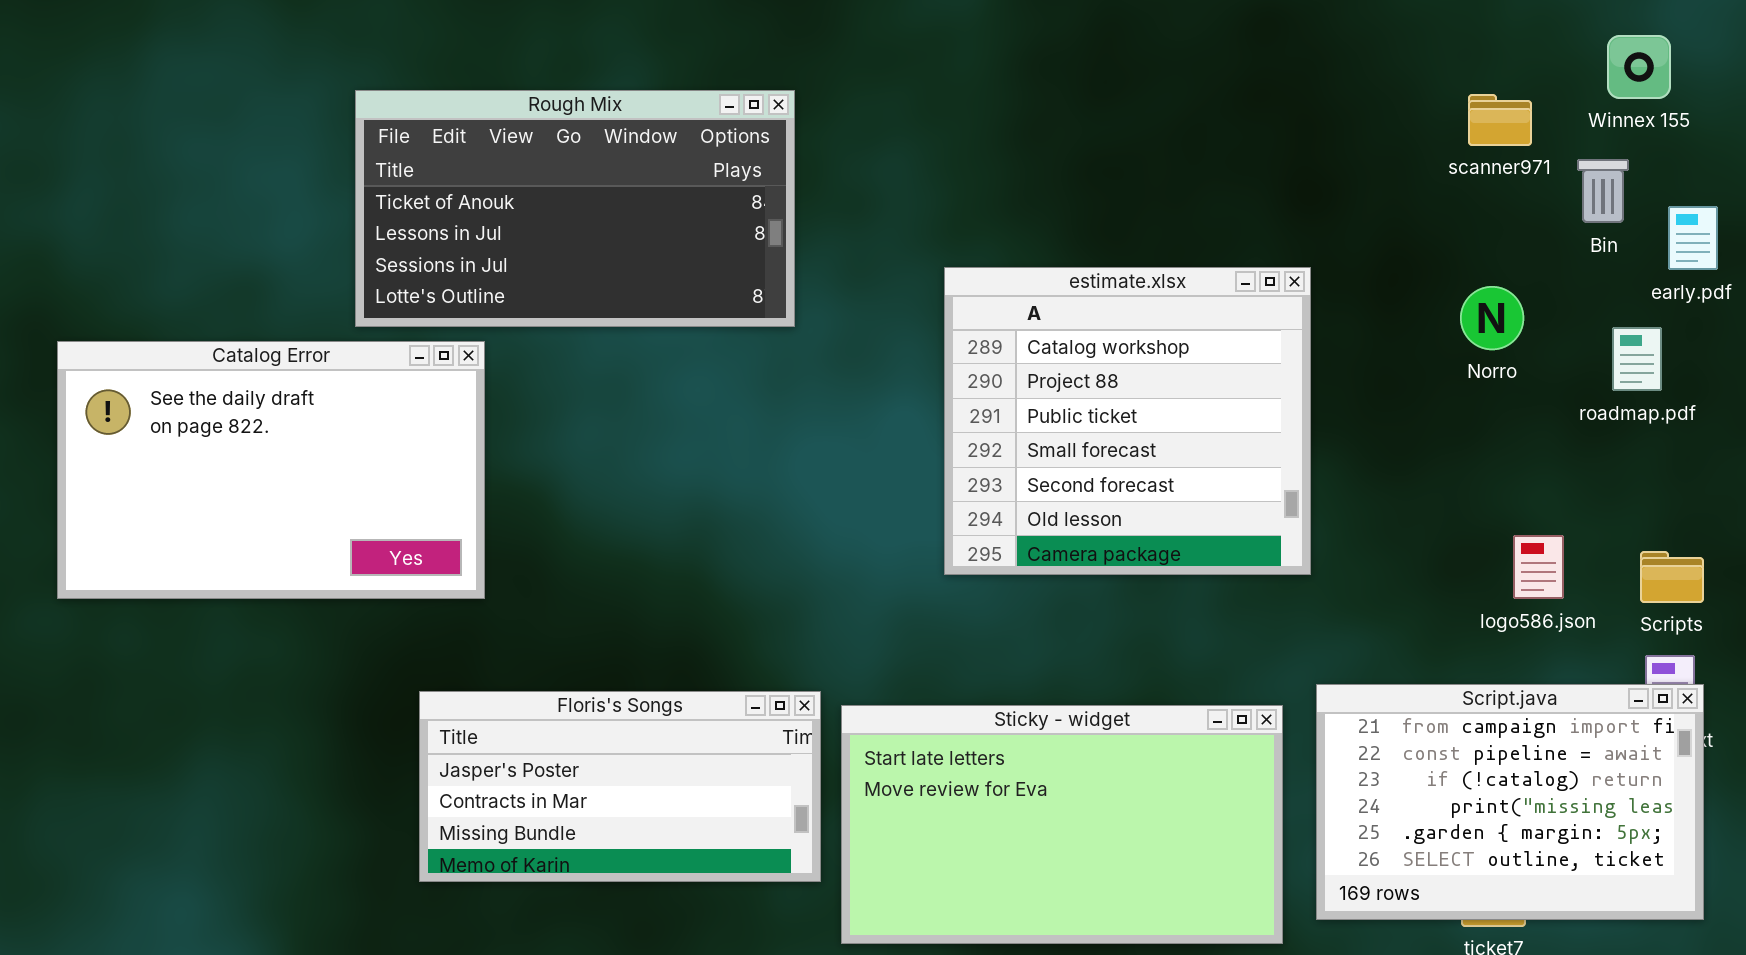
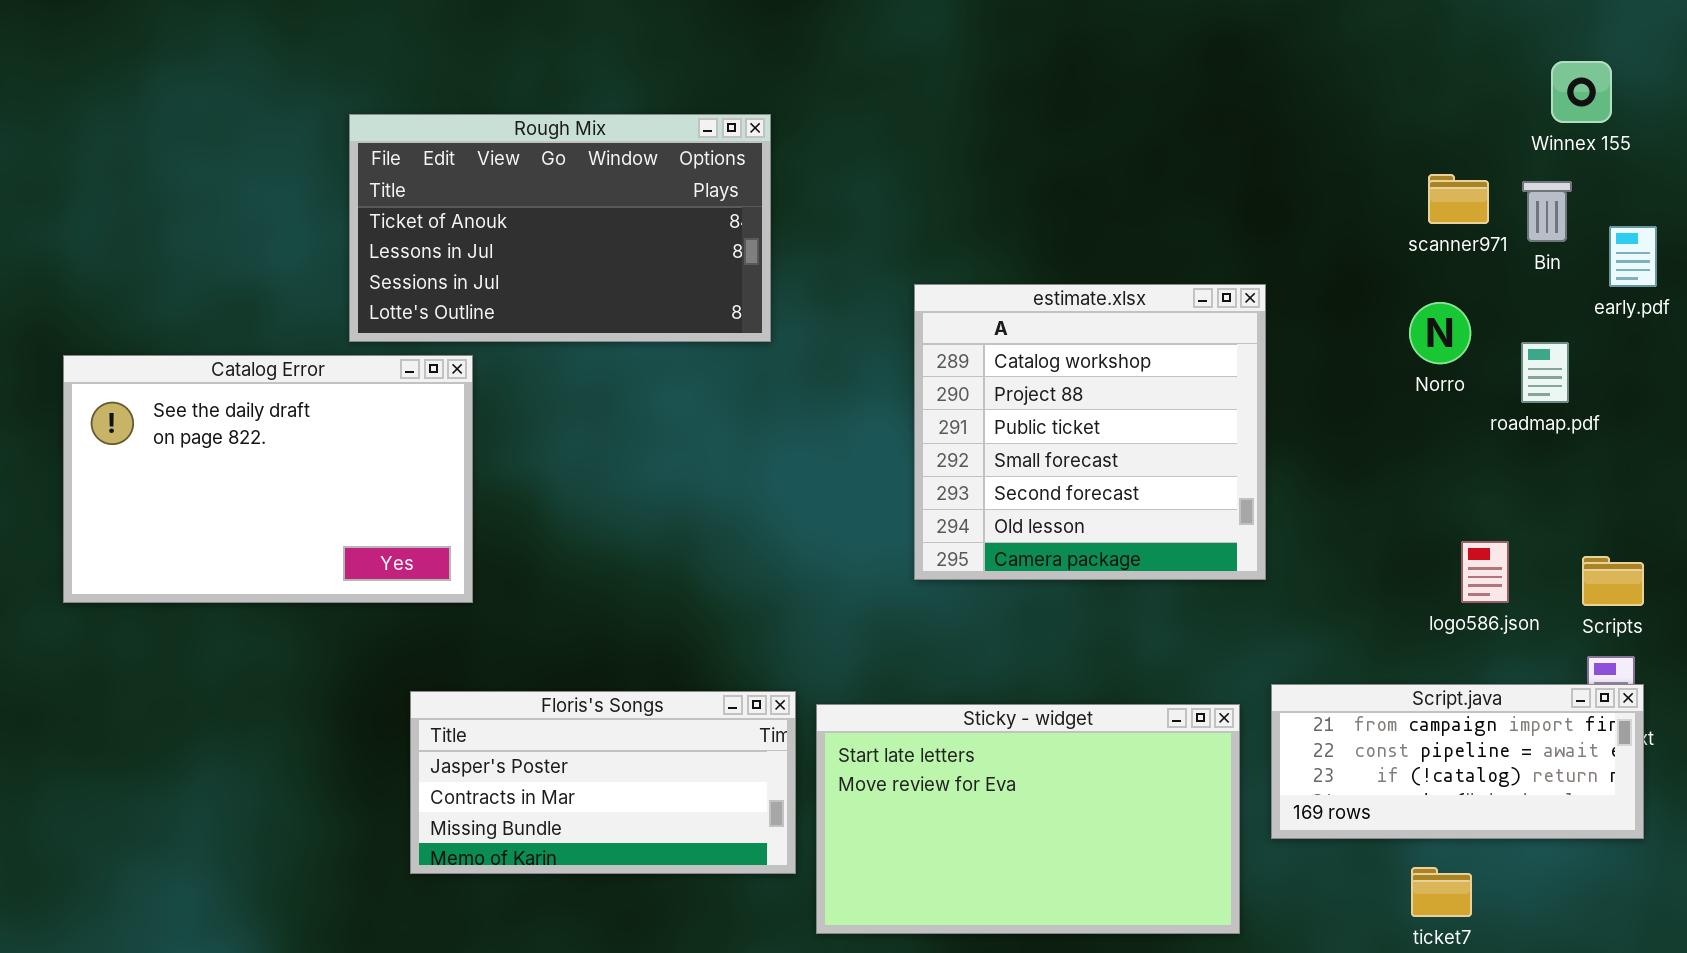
scanner971: [1468,94,1532,146] -> [1428,174,1489,224], moved
roadmap.pdf: [1612,327,1662,391] -> [1521,342,1569,403], moved
Script.java: [1316,684,1704,920] -> [1271,684,1644,839], resized

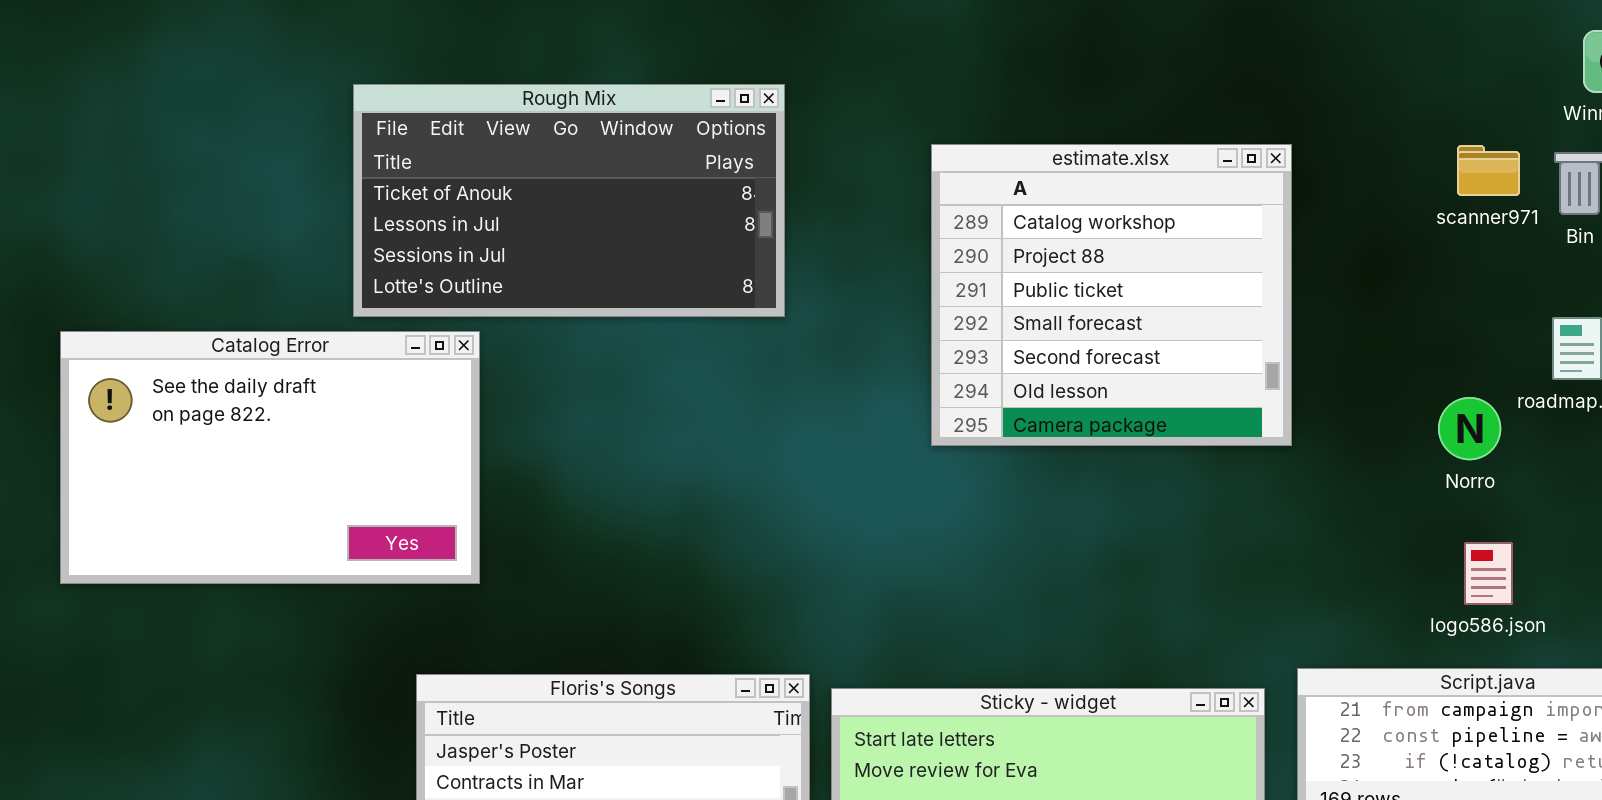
estimate.xlsx: [914,284,1266,580] -> [931,144,1292,446], moved
Norro: [1409,302,1471,364] -> [1438,397,1501,460], moved
logo586.json: [1461,541,1509,603] -> [1464,542,1513,605], moved

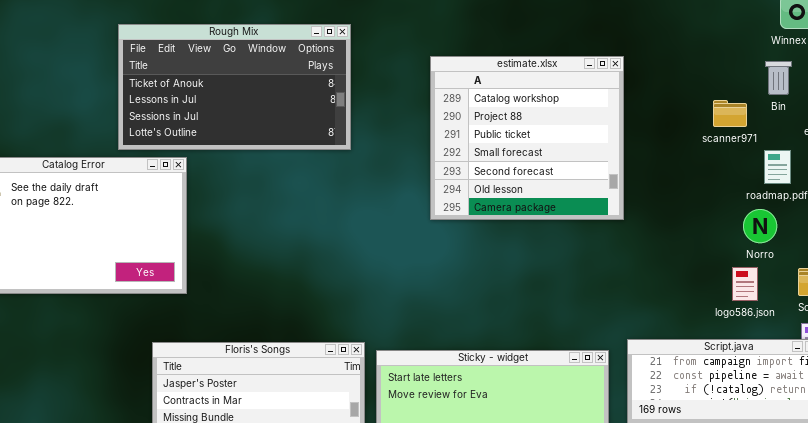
scanner971: [1457,145,1520,196] -> [713,100,747,127], moved
Norro: [1438,397,1501,460] -> [743,209,777,243], moved
logo586.json: [1464,542,1513,605] -> [732,267,758,301], moved

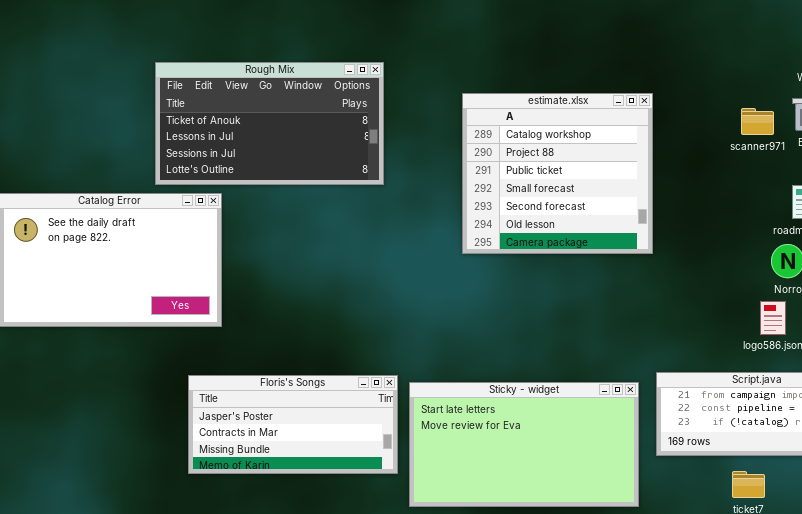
scanner971: [713,100,747,127] -> [741,108,774,135], moved

